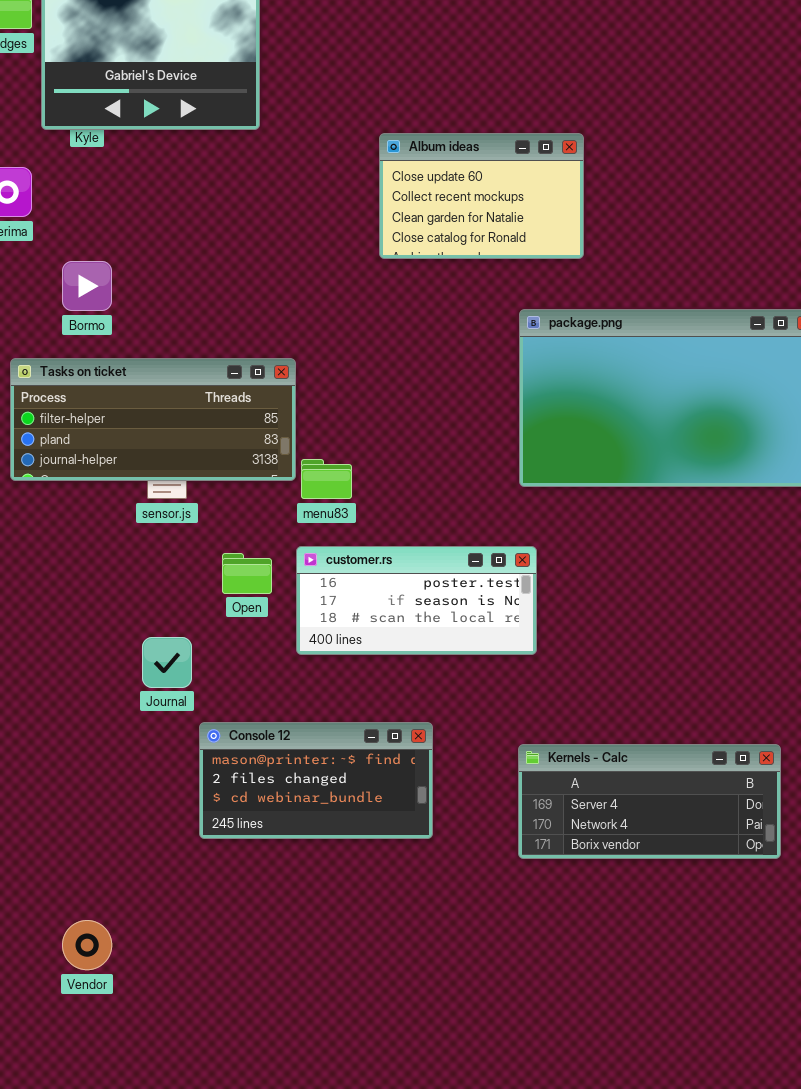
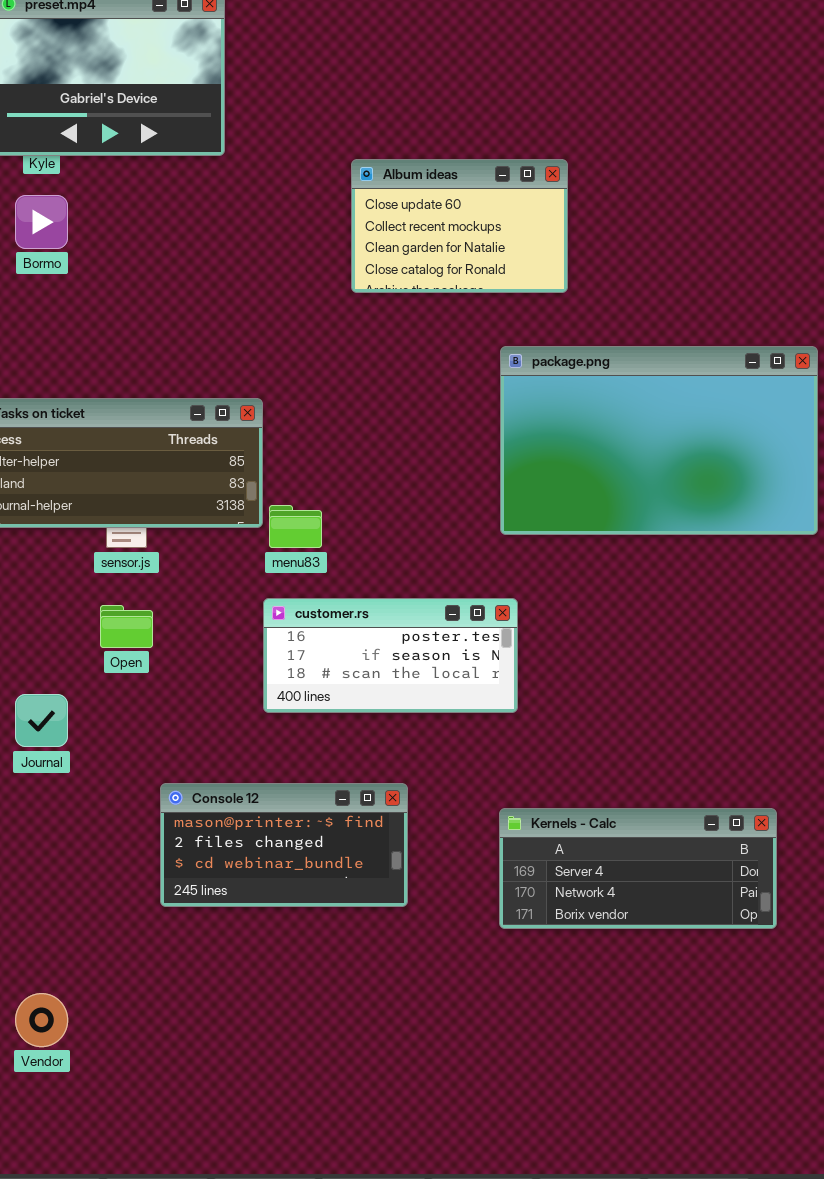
Bormo: [62,261,112,311] -> [15,195,68,249], moved
Open: [222,553,272,594] -> [100,605,153,648], moved
Journal: [142,637,192,688] -> [15,694,68,747], moved

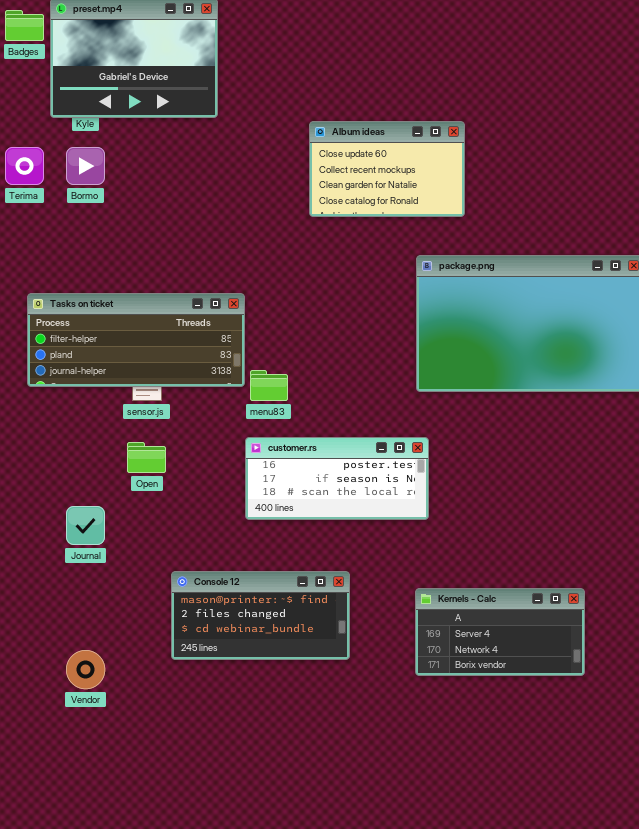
Kernels - Calc: [499,808,777,929] -> [415,588,585,676], resized
Vendor: [15,993,68,1047] -> [66,650,105,689], moved

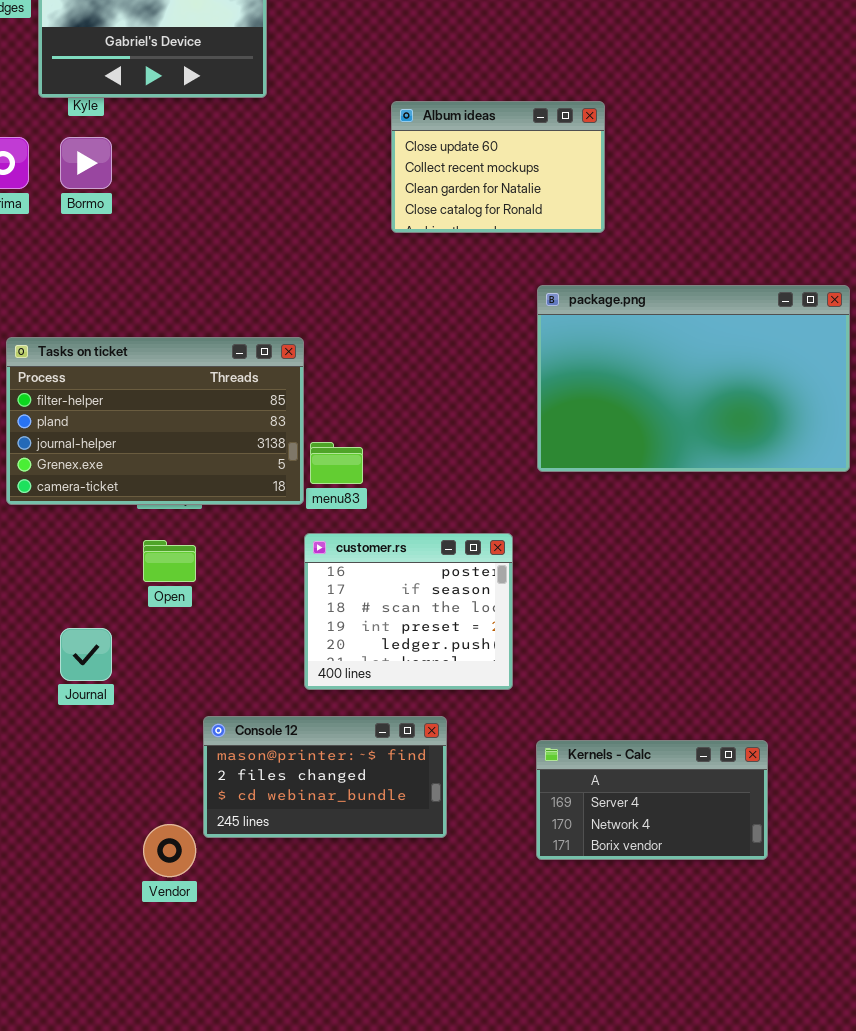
Tasks on ticket: [27,293,245,387] -> [6,337,304,505], resized
customer.rs: [245,437,429,520] -> [304,533,513,690], resized
Vendor: [66,650,105,689] -> [143,824,196,877], moved

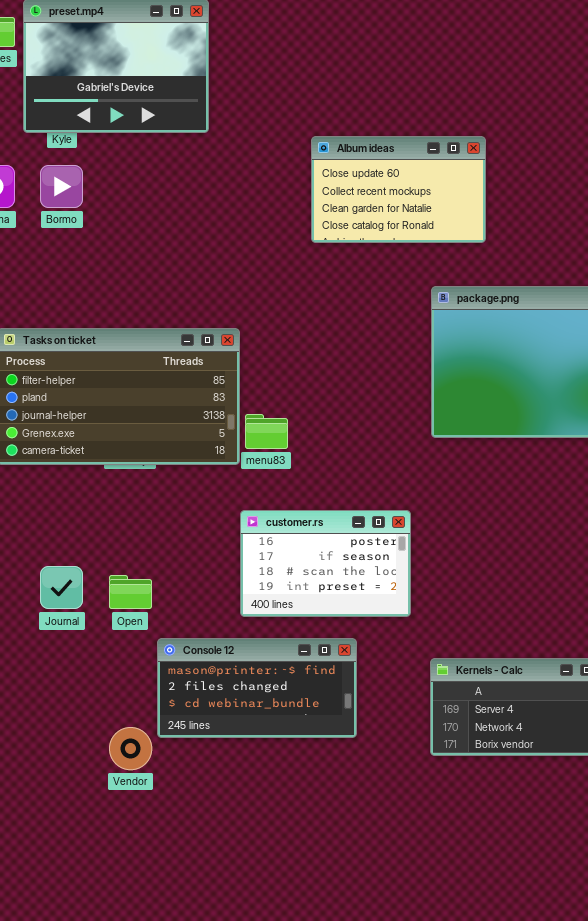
customer.rs: [304,533,513,690] -> [240,510,411,617], resized
Open: [143,540,196,582] -> [109,575,152,609], moved

